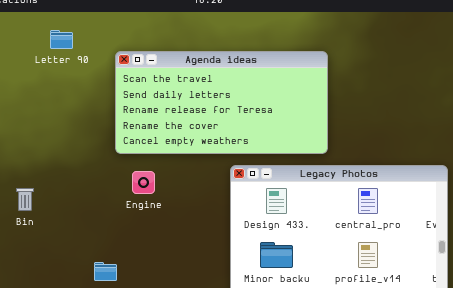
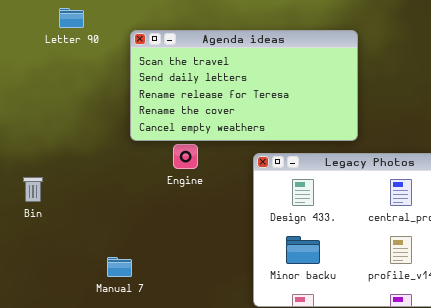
Engine: [132,171,155,194] -> [173,144,198,169], moved

